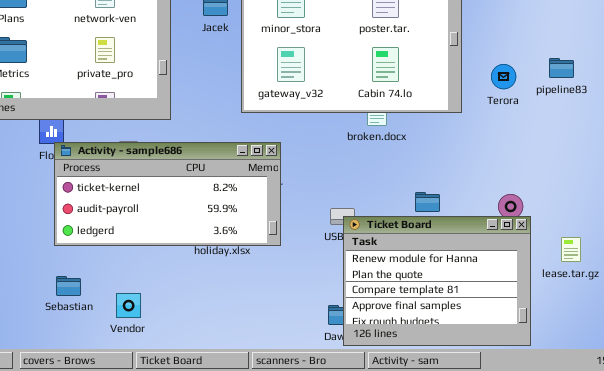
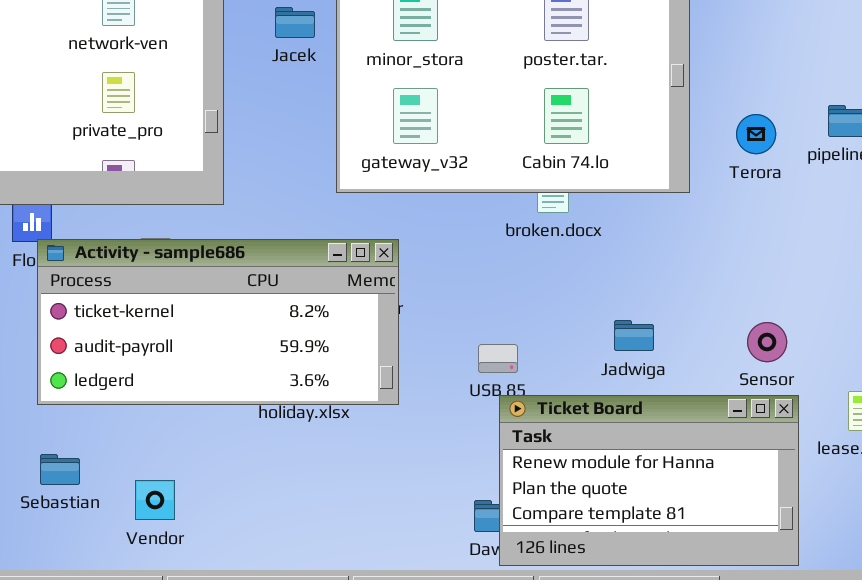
Ticket Board: [343,216,531,346] -> [499,395,799,566], resized

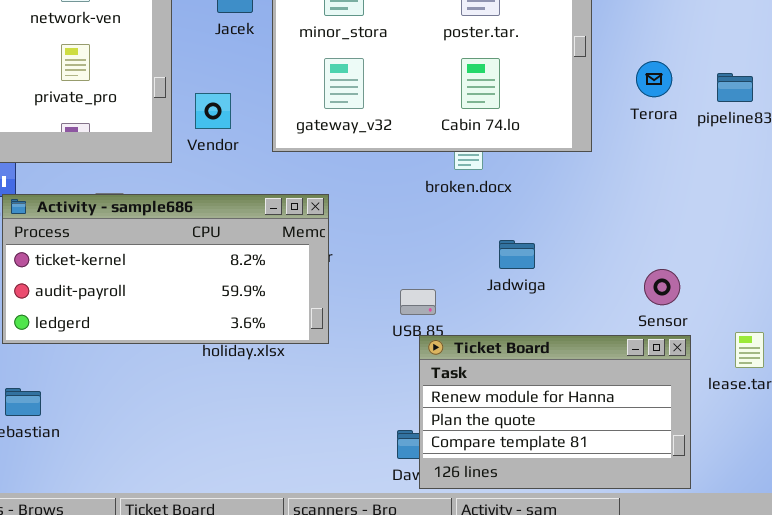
Terora: [736,114,776,154] -> [636,61,672,97], moved
Jadwiga: [614,320,654,351] -> [499,240,535,269], moved
Vendor: [135,480,175,520] -> [195,93,231,129], moved

